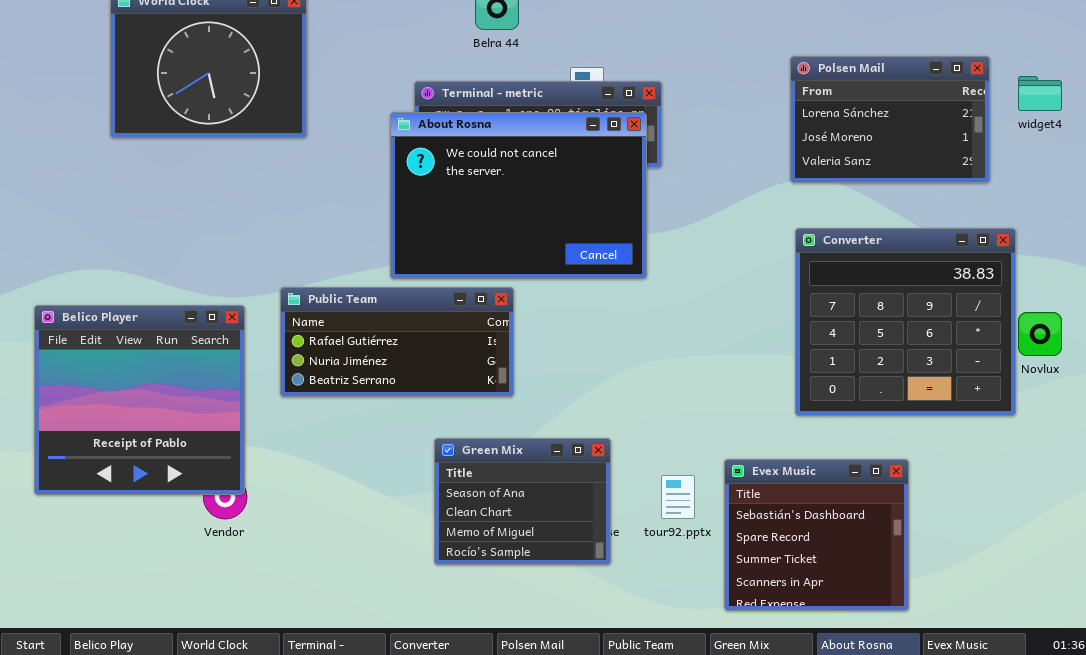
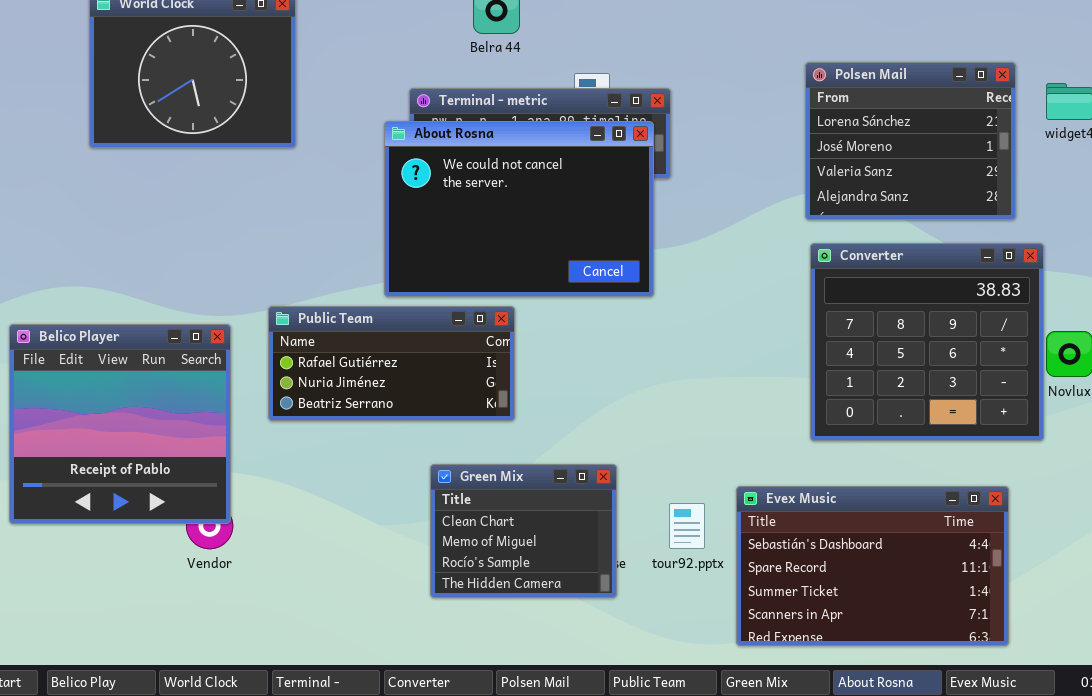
Polsen Mail: [790,56,990,183] -> [805,62,1016,220], resized
Green Mix: [434,438,611,565] -> [430,464,617,598], scrolled down 1 row
Evex Music: [724,459,909,611] -> [736,486,1009,646], resized

